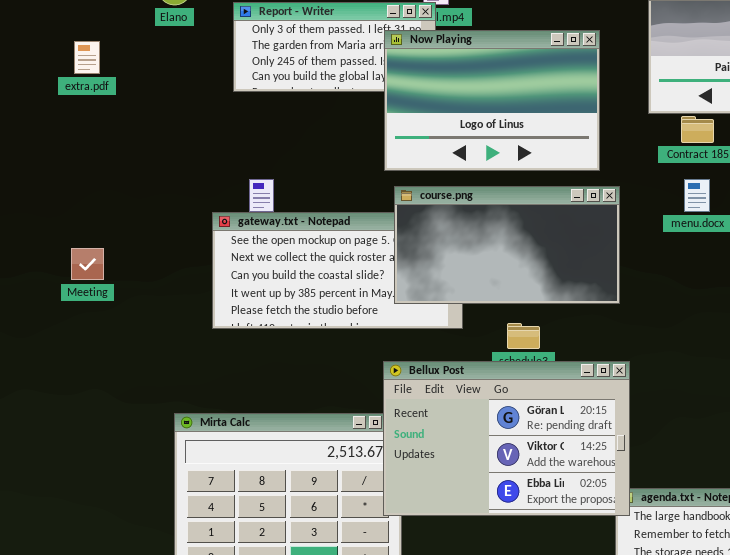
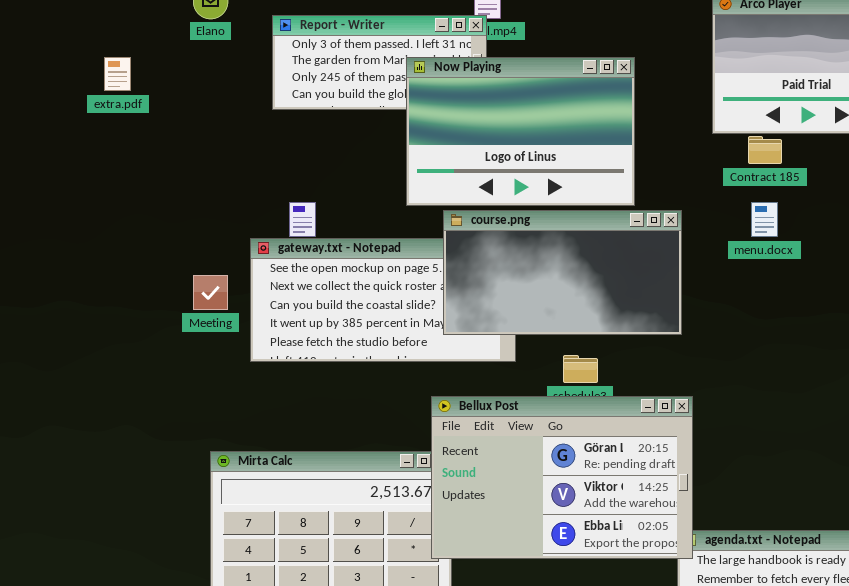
Now Playing: [384,30,600,171] -> [406,57,635,206], moved
Meeting: [71,248,104,280] -> [193,275,228,310], moved

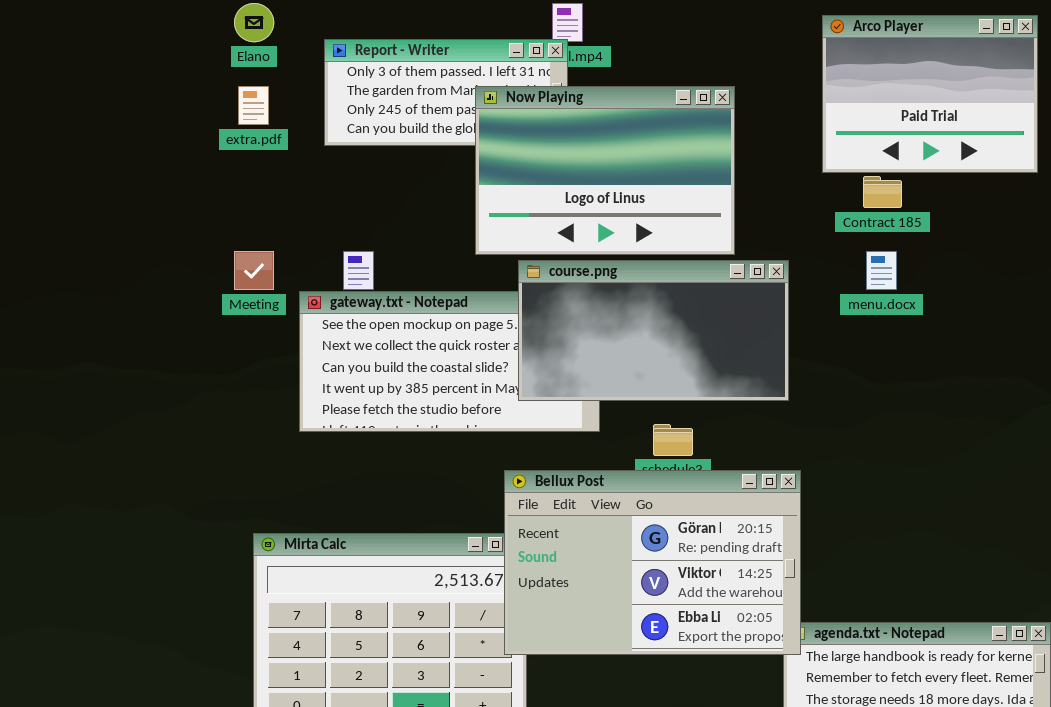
extra.pdf: [104,57,131,91] -> [238,86,269,125], moved
Meeting: [193,275,228,310] -> [234,251,274,290], moved

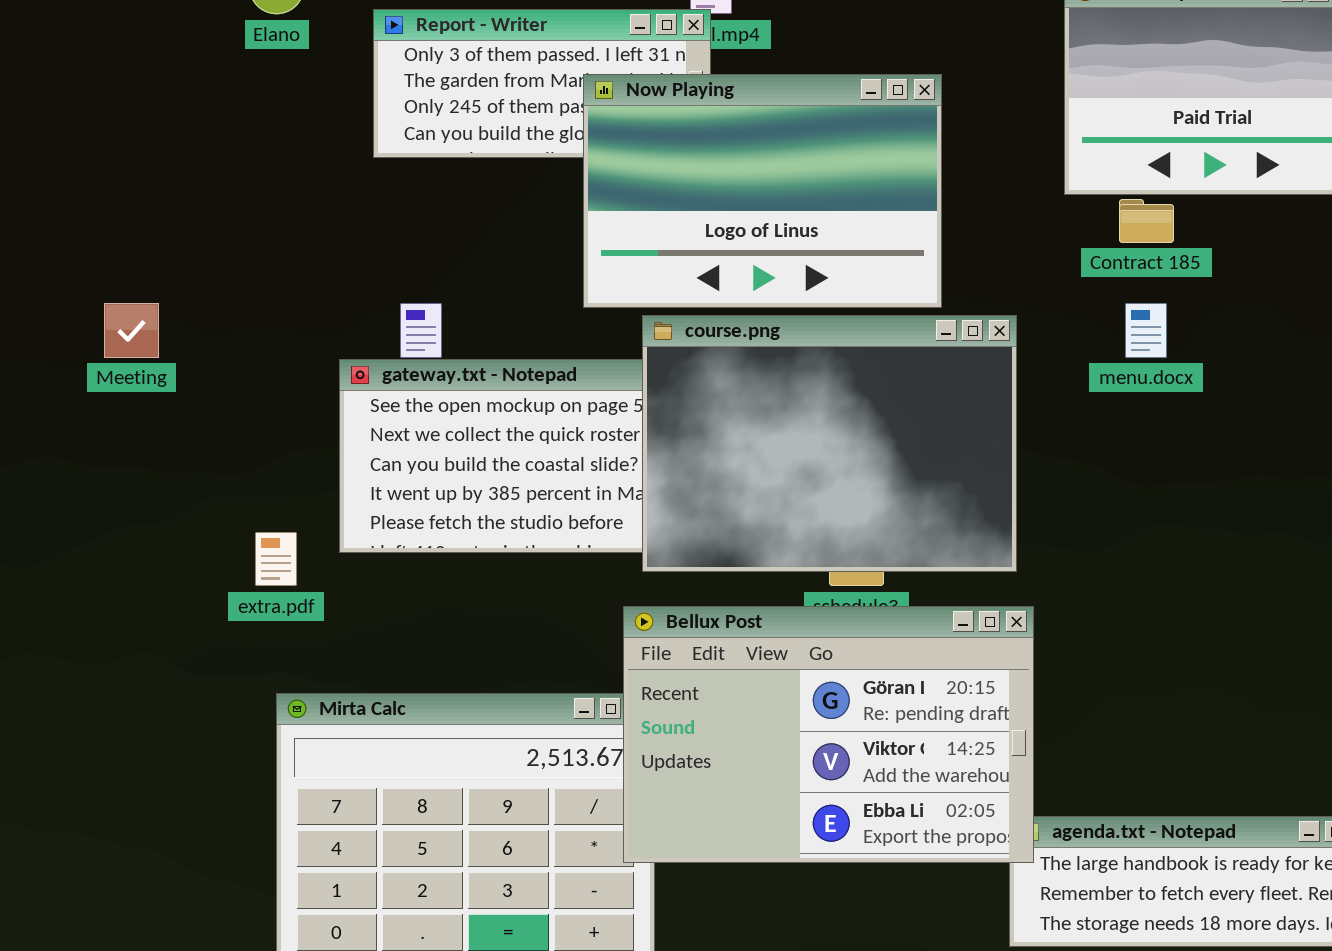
extra.pdf: [238,86,269,125] -> [255,532,297,586], moved
Meeting: [234,251,274,290] -> [104,303,159,358], moved
course.png: [518,260,789,401] -> [642,315,1017,572], resized

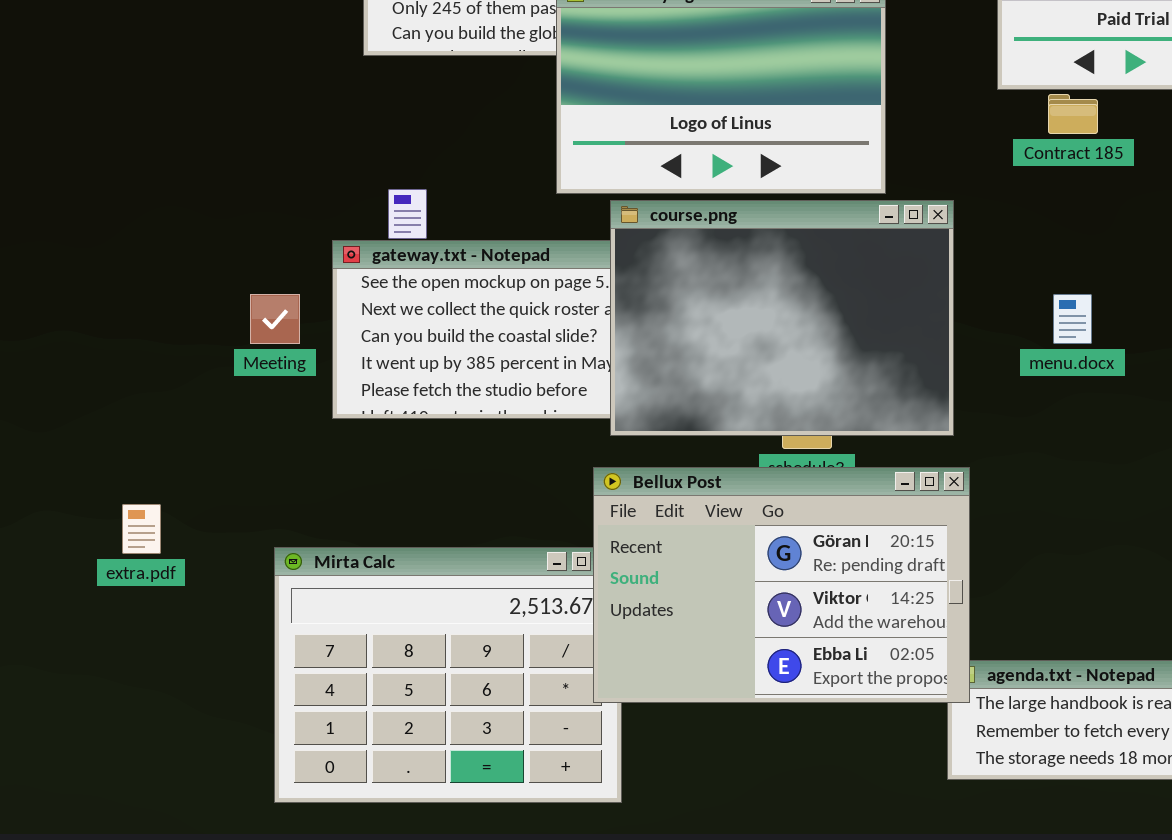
Meeting: [104,303,159,358] -> [250,294,300,344], moved
menu.docx: [1125,303,1167,358] -> [1053,294,1092,344], moved
extra.pdf: [255,532,297,586] -> [122,504,161,554], moved

